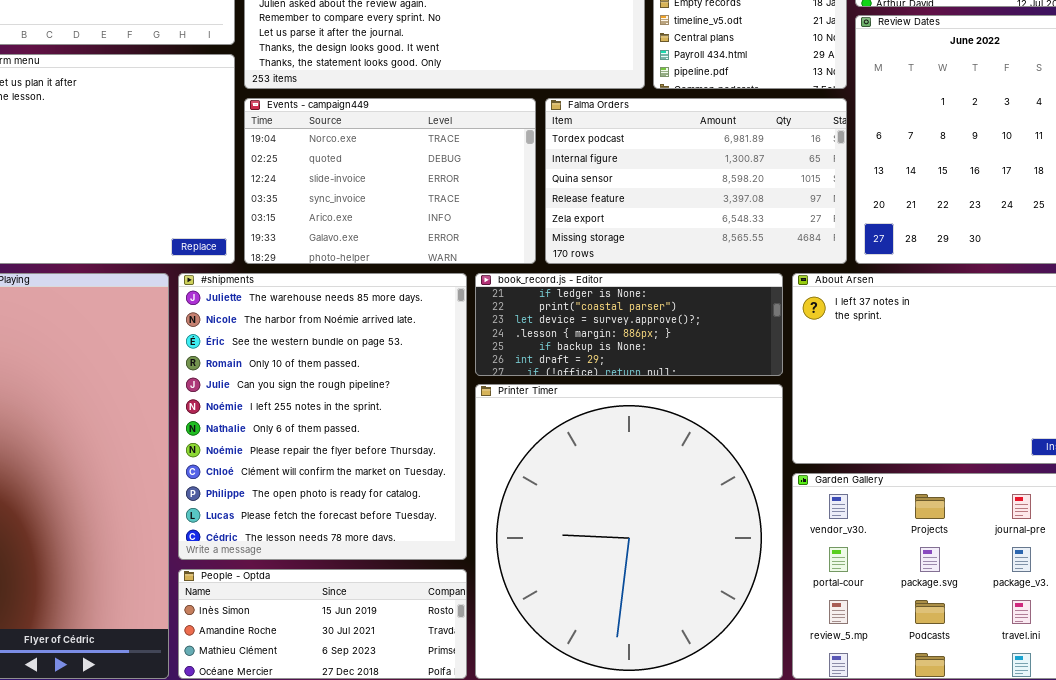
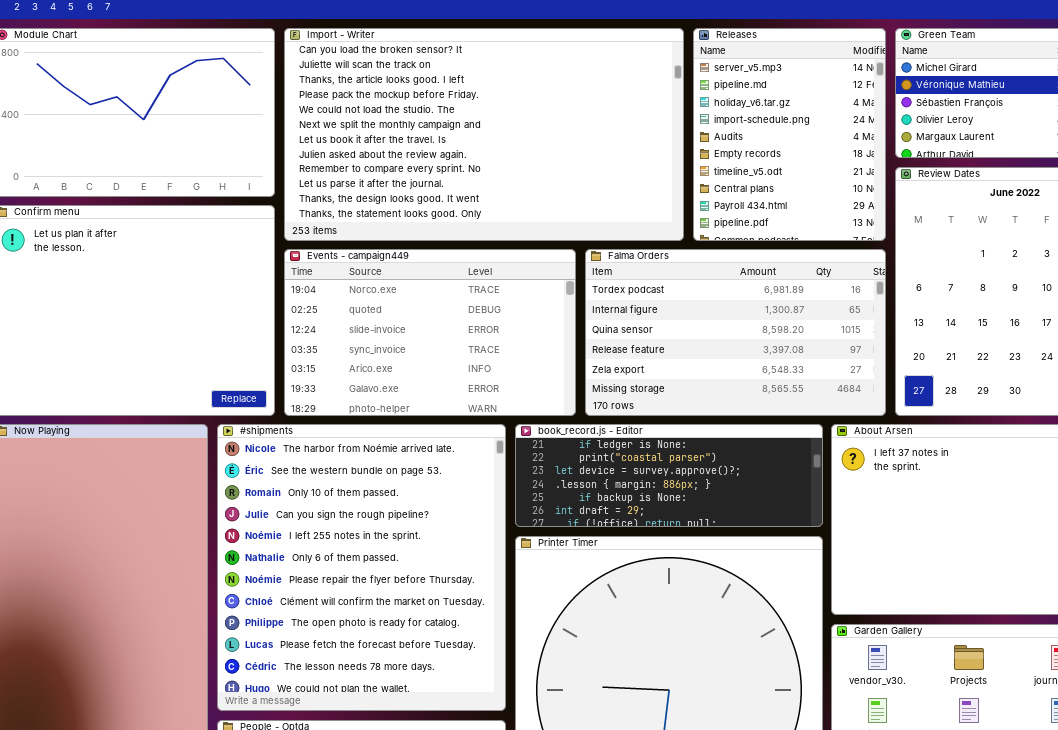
#shipments: [178,273,467,560] -> [217,424,506,711], scrolled down 1 row

